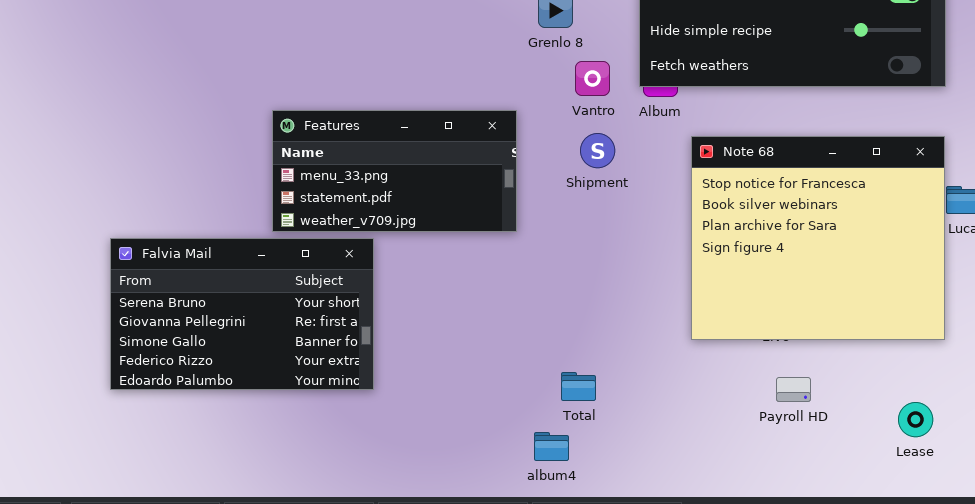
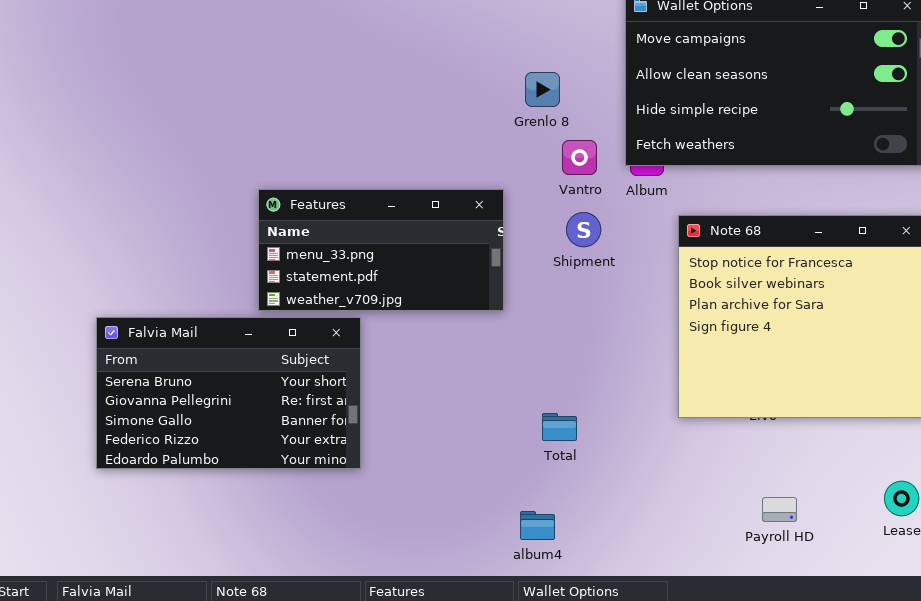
Total: [561,372,596,401] -> [542,413,577,441], moved
Payroll HD: [776,377,811,402] -> [762,497,797,522], moved

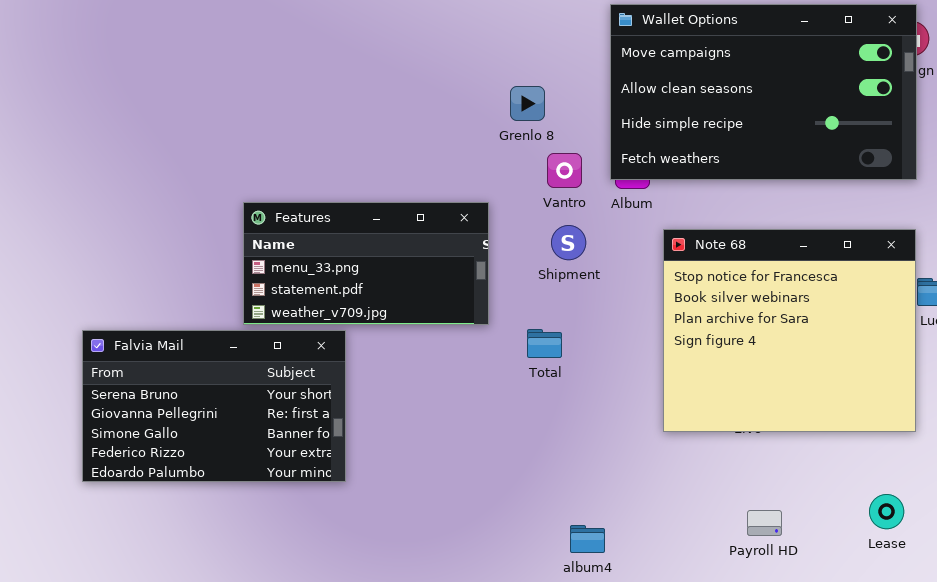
Total: [542,413,577,441] -> [527,329,562,358], moved
album4: [520,511,555,540] -> [570,525,605,553], moved

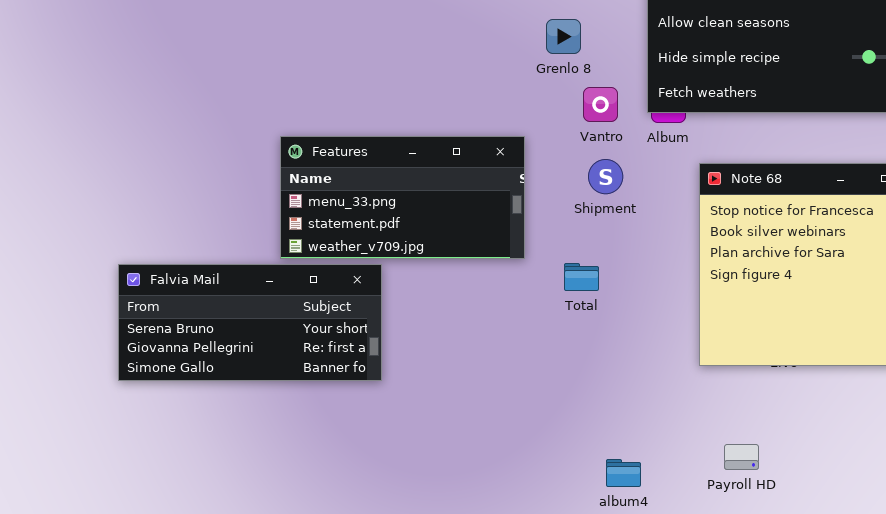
Falvia Mail: [82,330,346,482] -> [118,264,382,381], resized
Payroll HD: [747,510,782,536] -> [724,444,759,470], moved

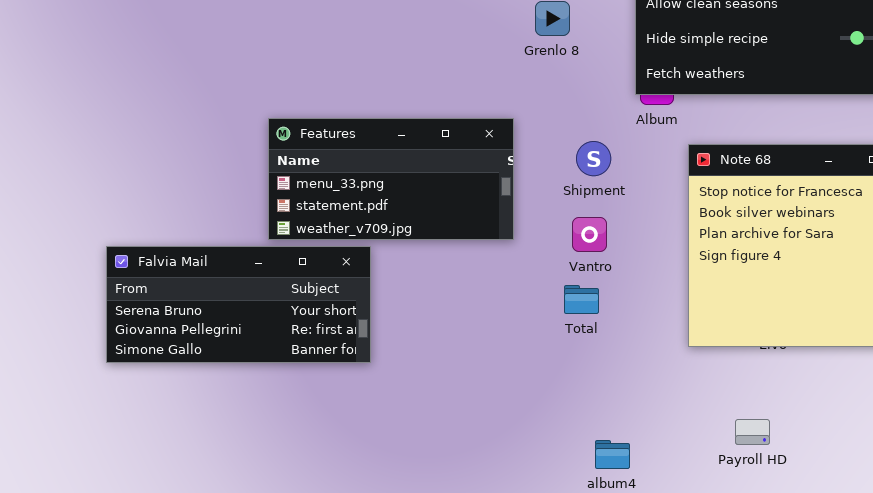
Vantro: [583,87,618,122] -> [572,217,607,252], moved
Total: [564,263,599,291] -> [564,285,599,314], moved
Payroll HD: [724,444,759,470] -> [735,419,770,445], moved

